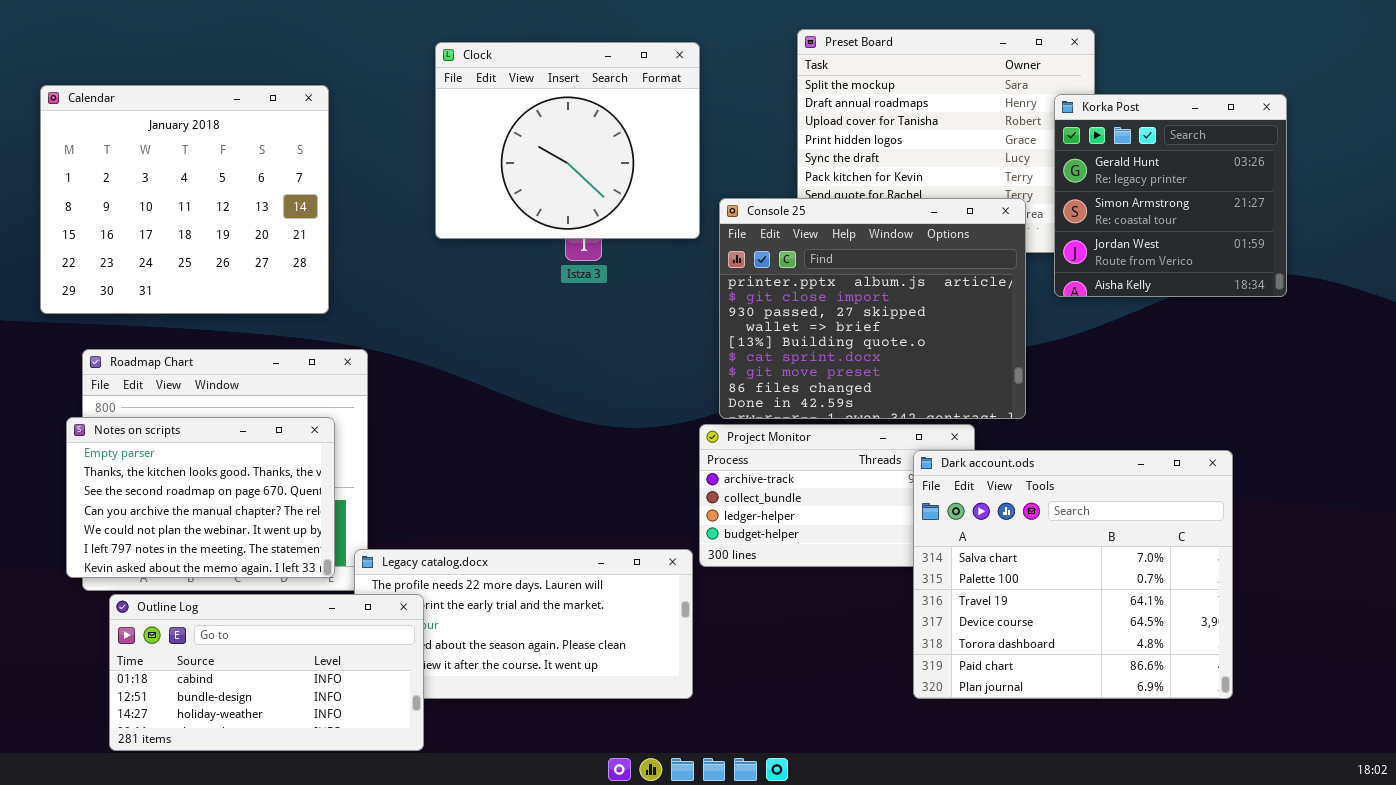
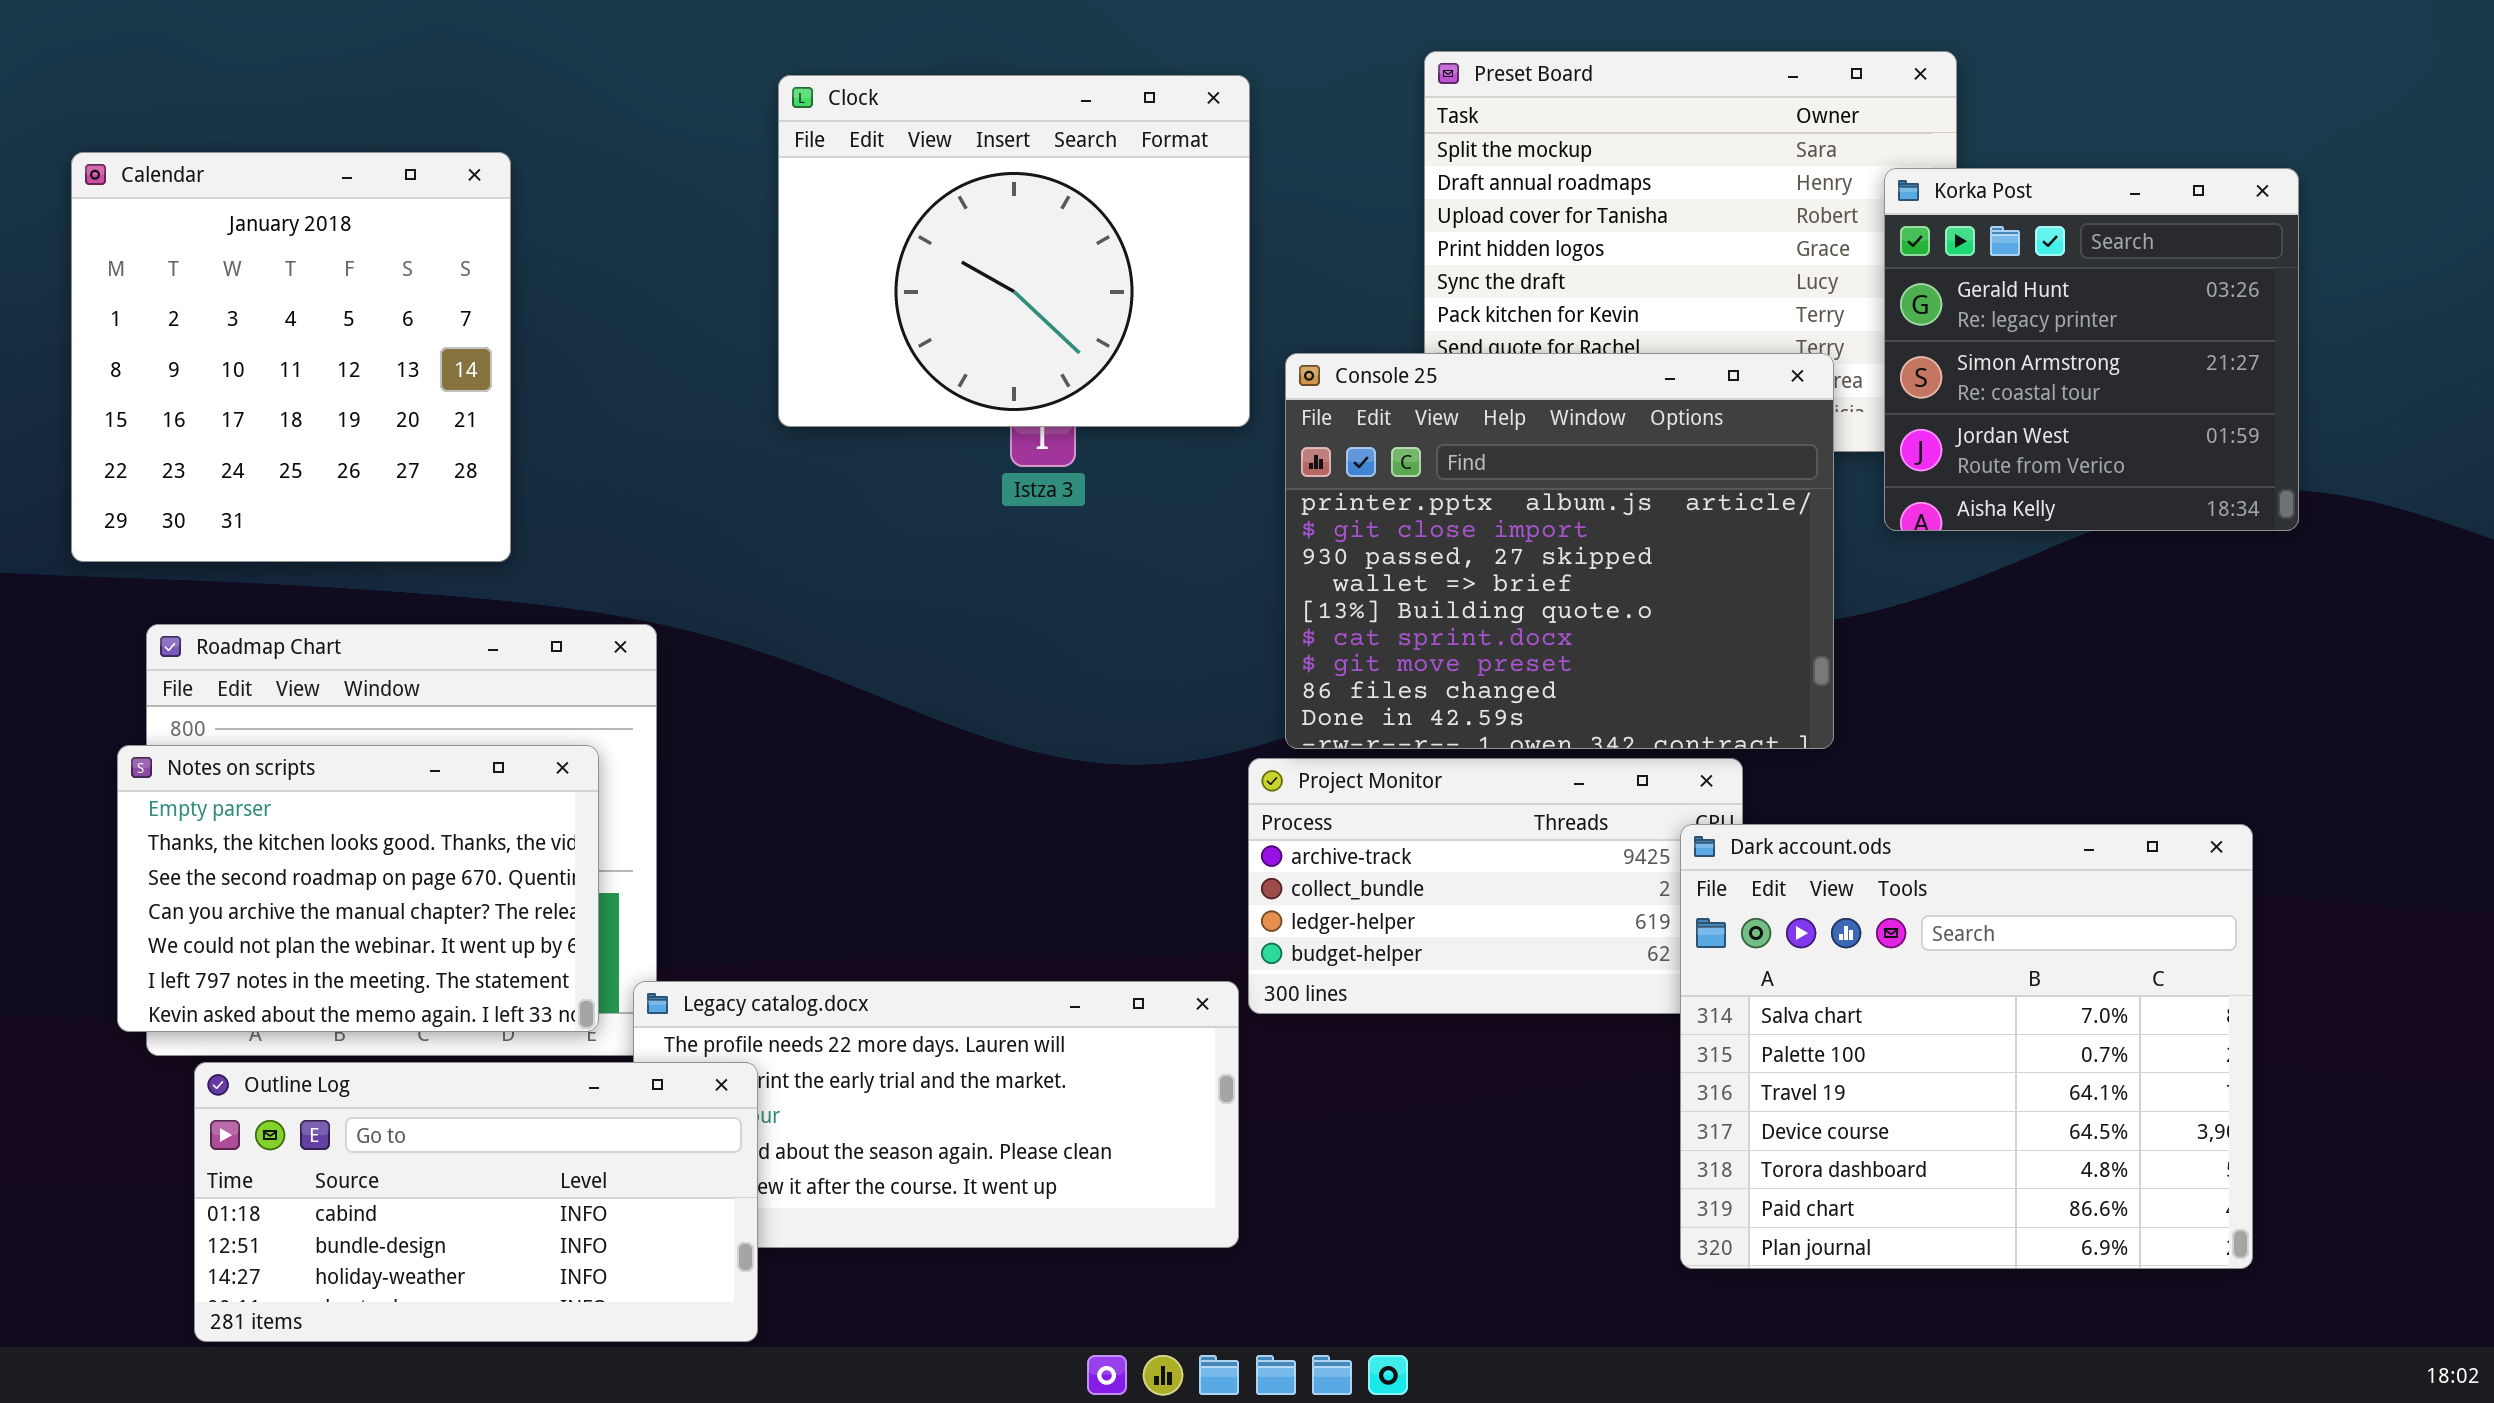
Calendar: [40,85,329,314] -> [71,152,511,562], resized
Dark account.ods: [913,450,1233,699] -> [1680,824,2253,1269], moved

